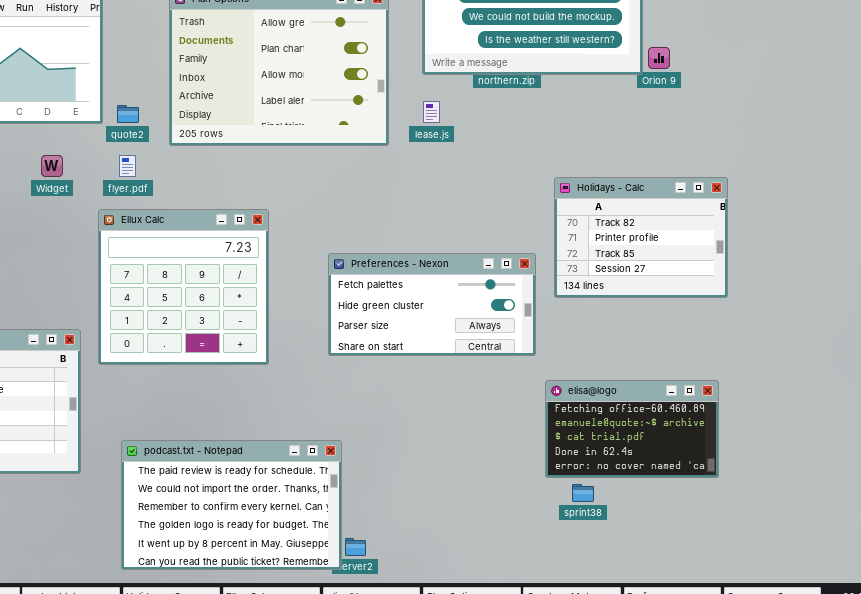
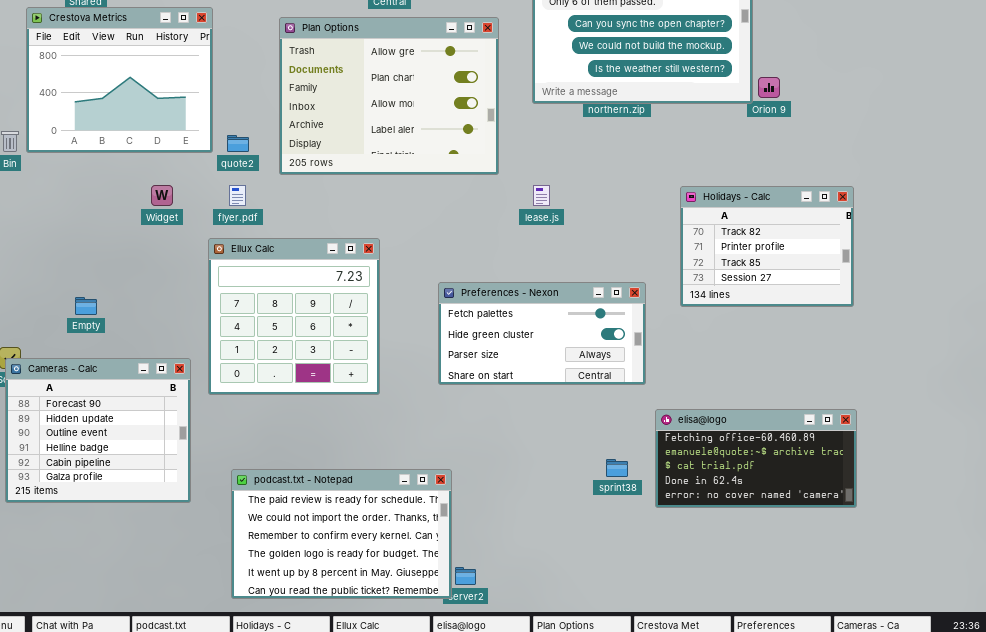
lease.js: [423,101,440,123] -> [533,185,550,206], moved
Holidays - Calc: [554,177,728,298] -> [680,186,854,307], moved
elisa@logo: [545,380,719,478] -> [655,409,857,508], resized
sprint38: [572,484,594,502] -> [606,459,628,477], moved

